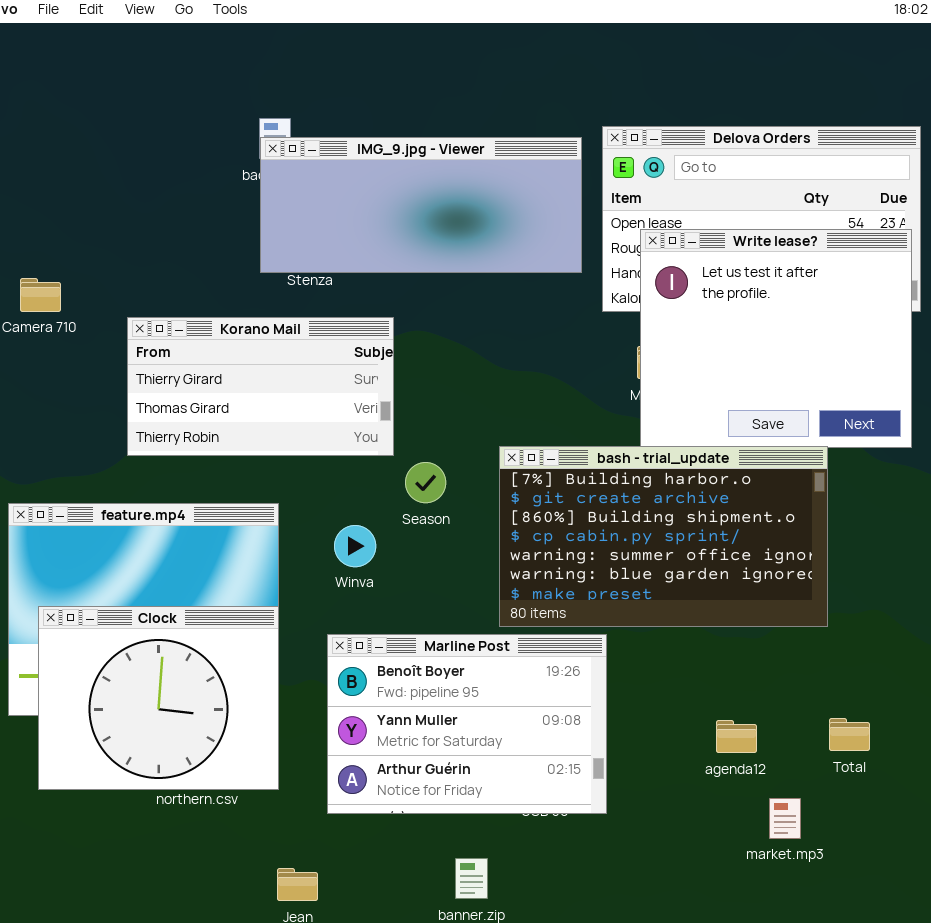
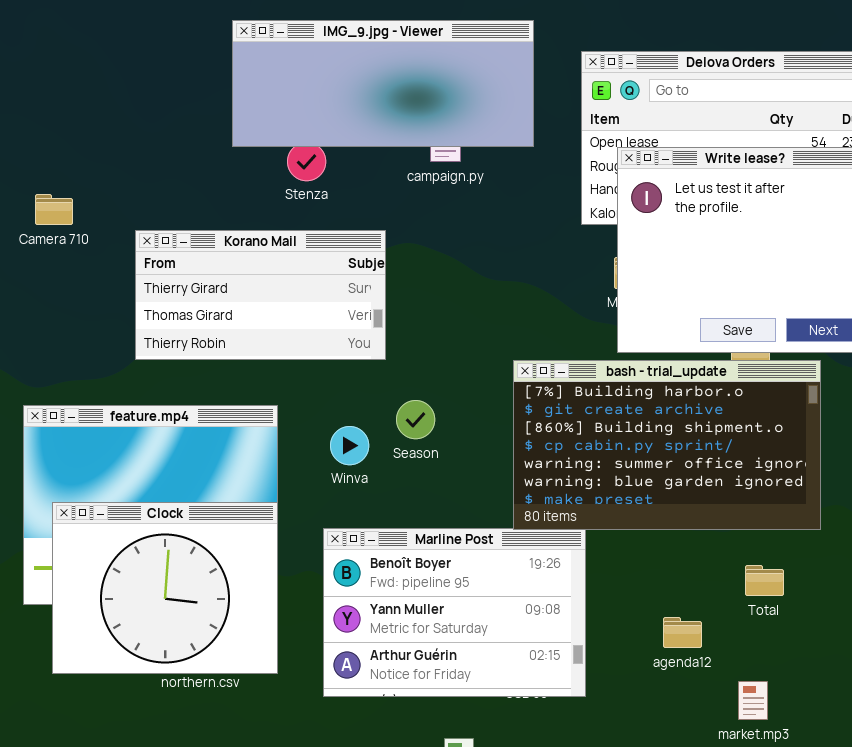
IMG_9.jpg - Viewer: [260,137,582,273] -> [232,20,534,147], moved
bash - trial_update: [499,446,828,627] -> [513,360,821,530], moved
Season: [405,462,446,503] -> [396,400,435,439], moved
Total: [829,718,870,751] -> [745,565,784,596], moved
agenda12: [716,720,757,753] -> [663,617,702,648], moved

